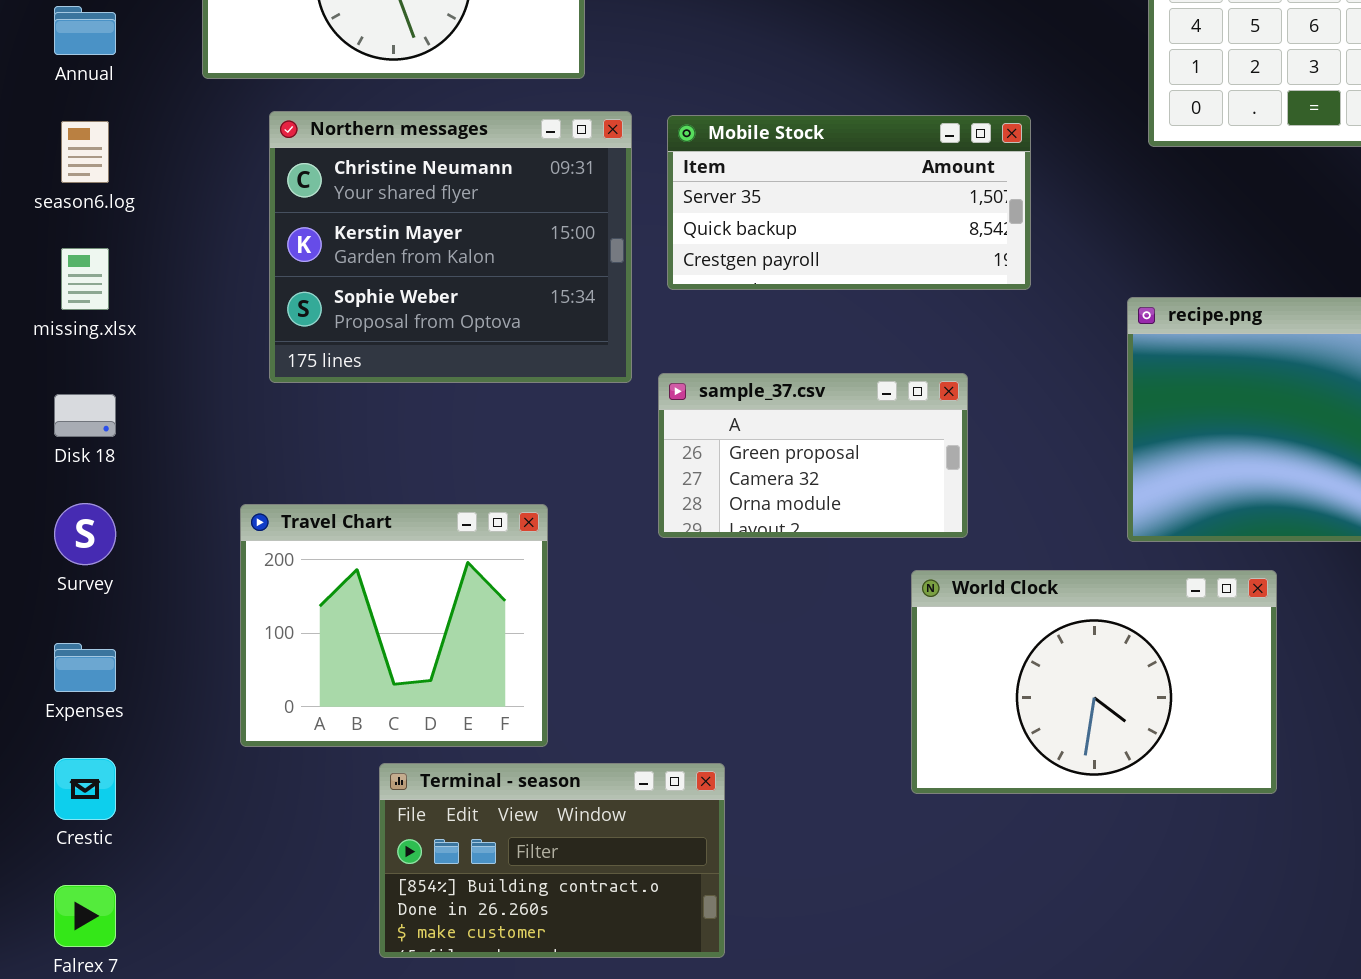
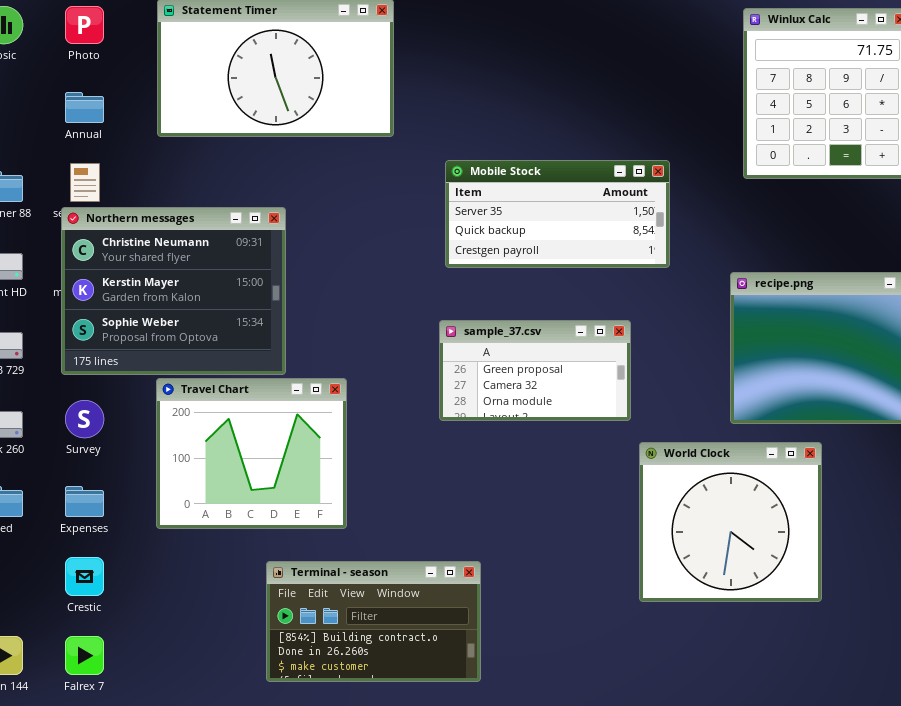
Northern messages: [269,111,632,383] -> [61,207,286,375], moved
Travel Chart: [240,504,548,747] -> [156,378,347,529], moved
World Clock: [911,570,1277,794] -> [639,442,822,602], resized

